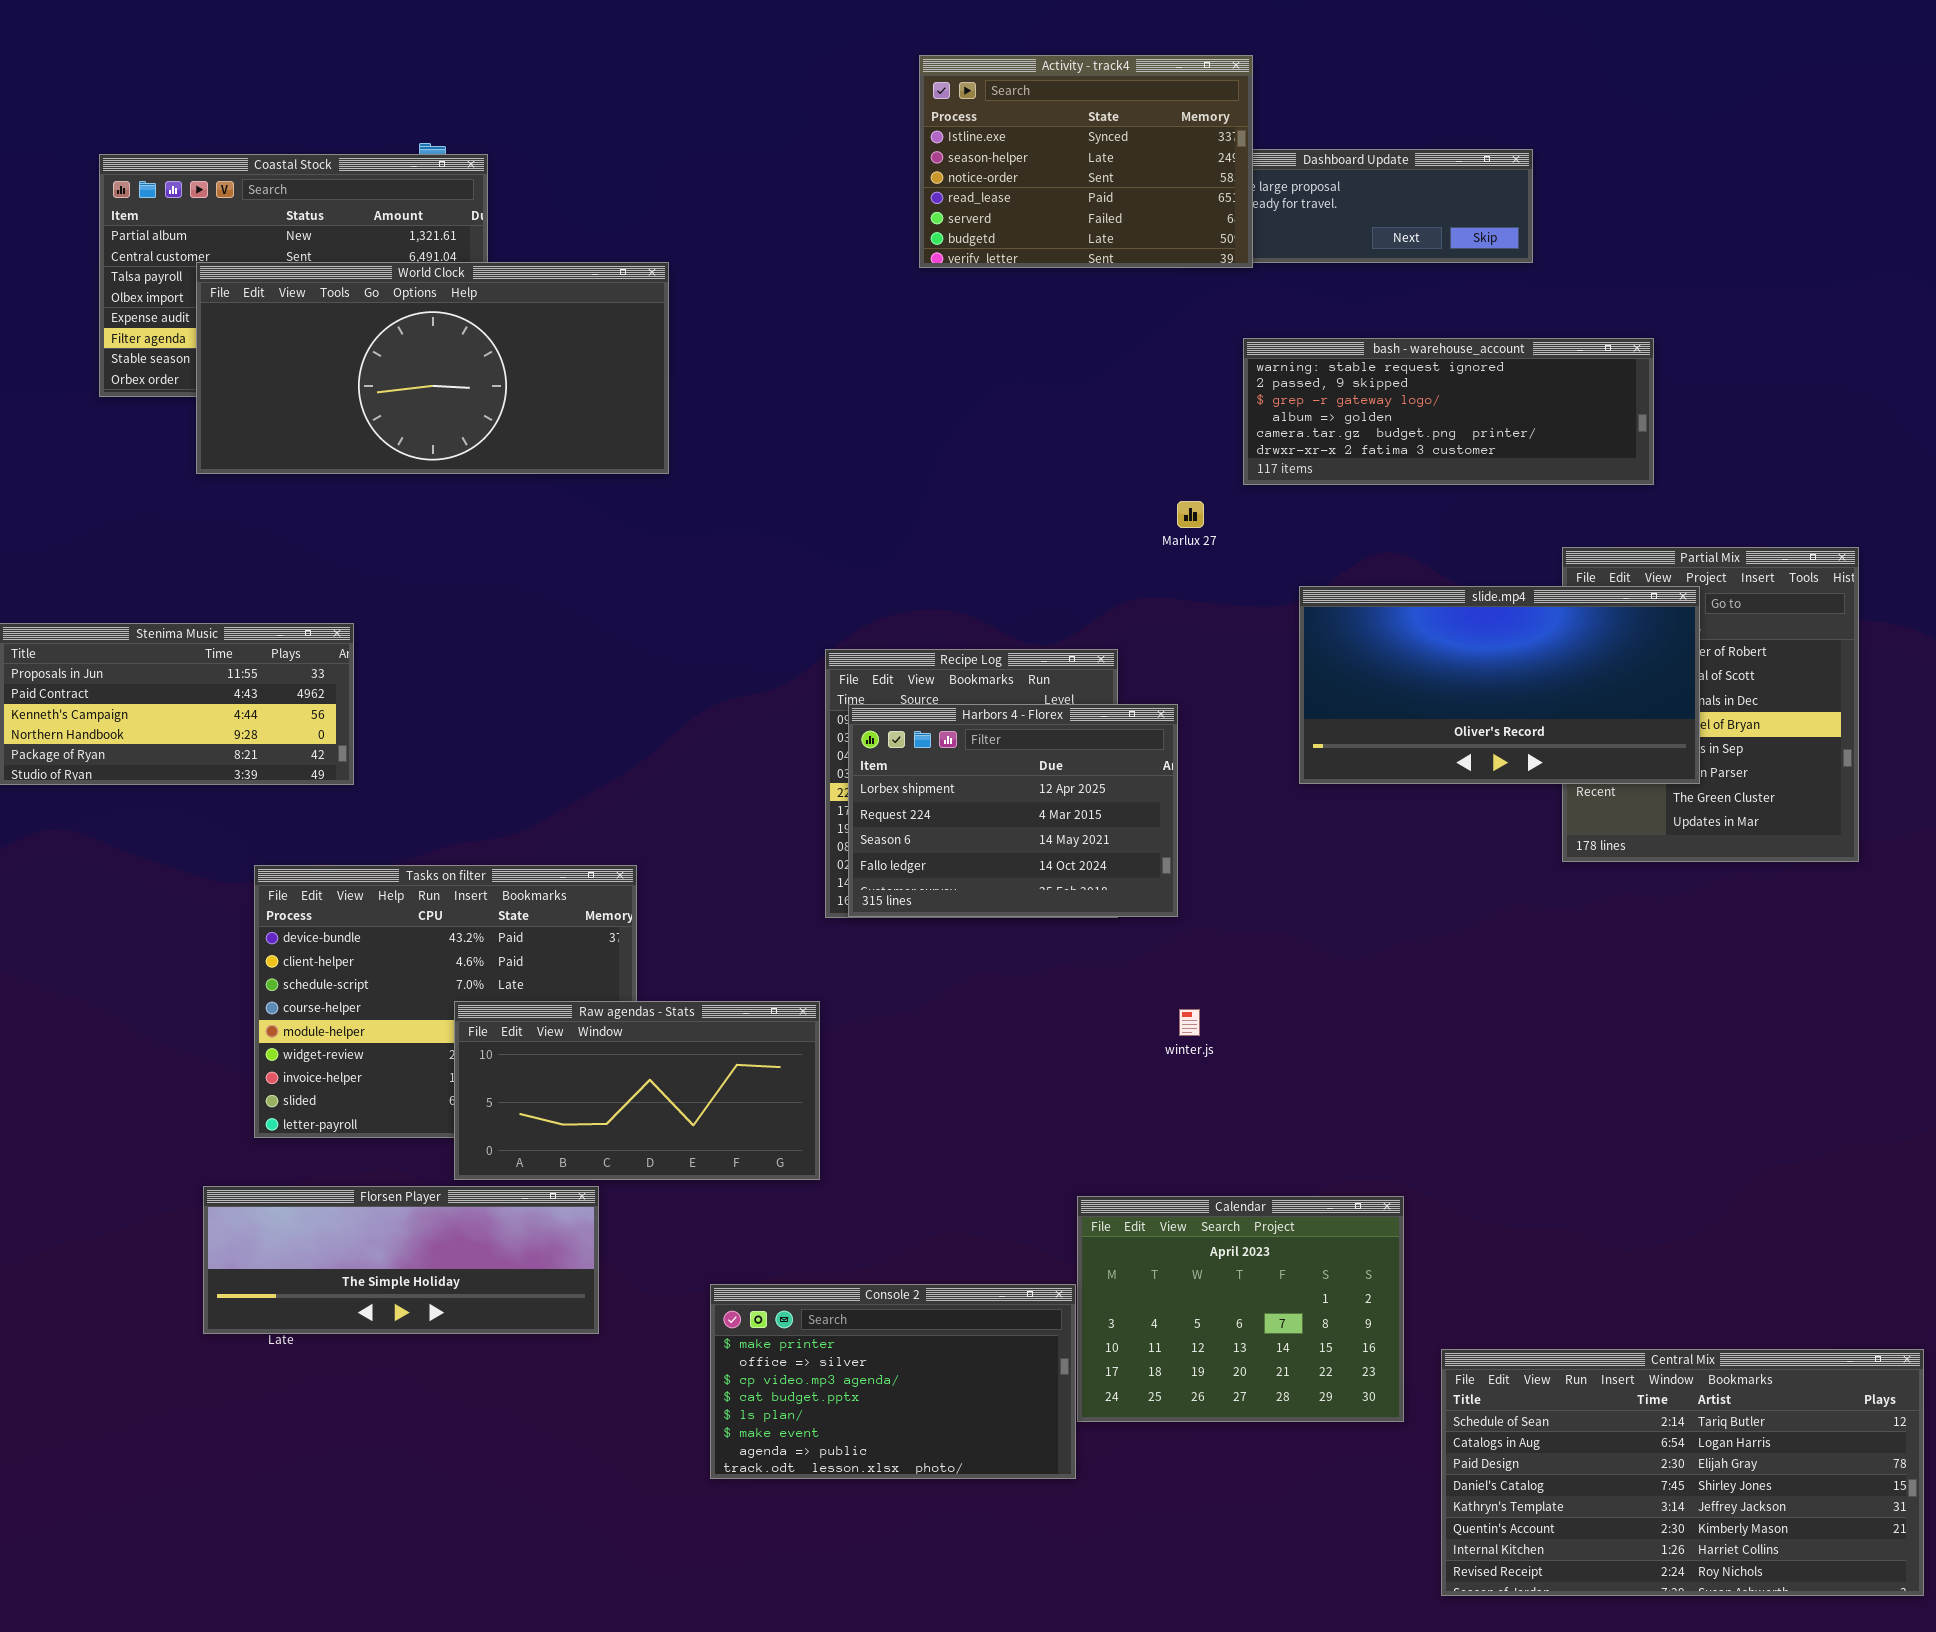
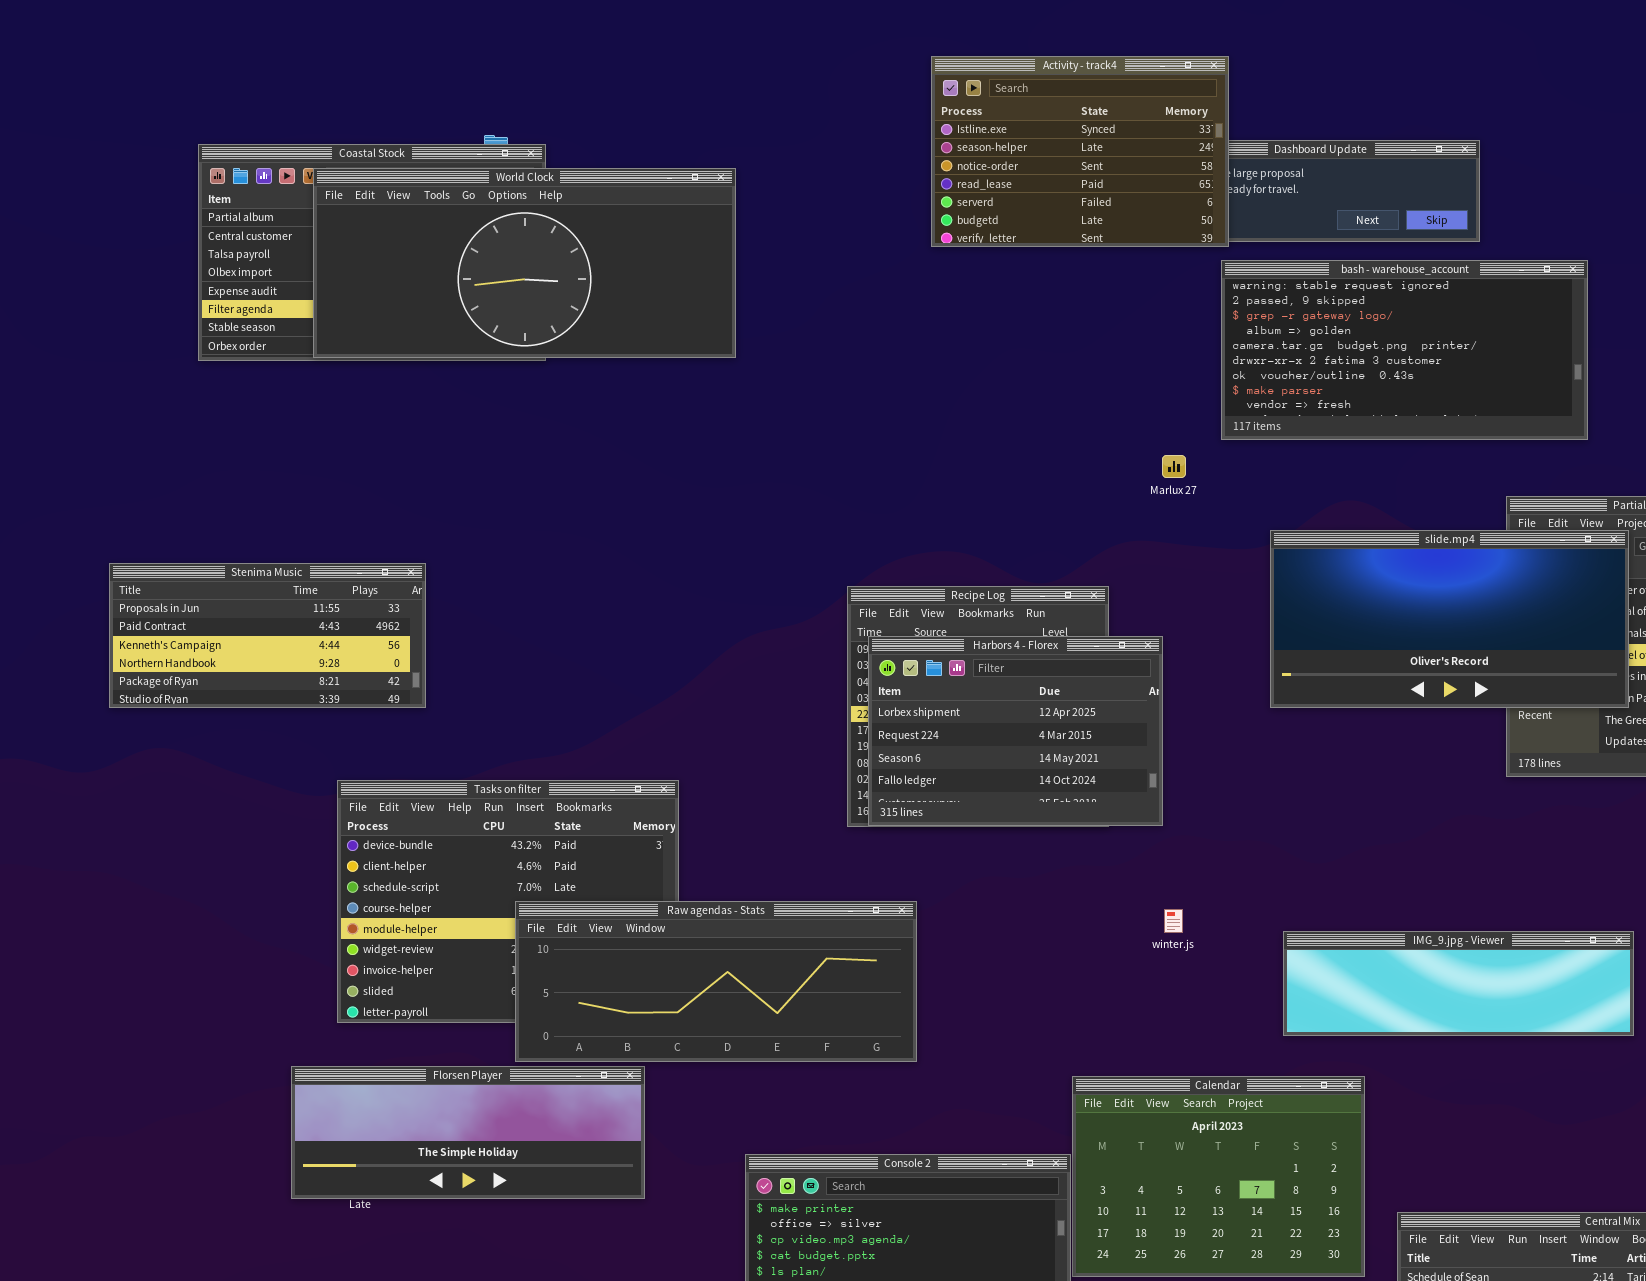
World Clock: [196,262,669,474] -> [313,168,736,358], moved
bash - warehouse_account: [1243,338,1654,485] -> [1221,260,1588,440], resized
Raw agendas - Stats: [454,1001,820,1180] -> [515,901,917,1062], resized
IMG_9.jpg - Viewer: none -> [1283,931,1634,1036], opened

